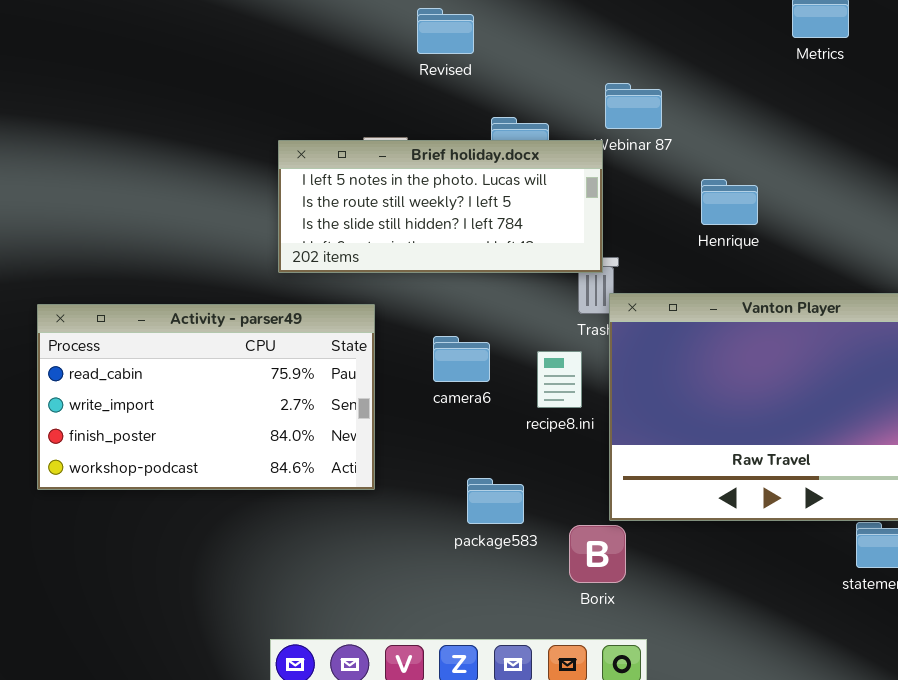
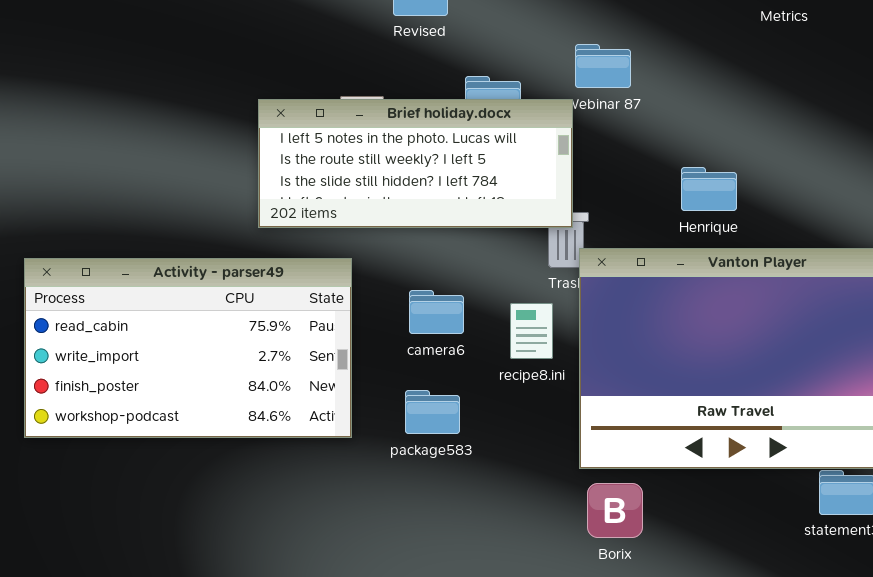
Henrique: [701,179,758,225] -> [681,167,737,211], moved
package583: [467,478,524,524] -> [405,390,460,434], moved
Borix: [569,525,626,583] -> [587,483,643,538], moved

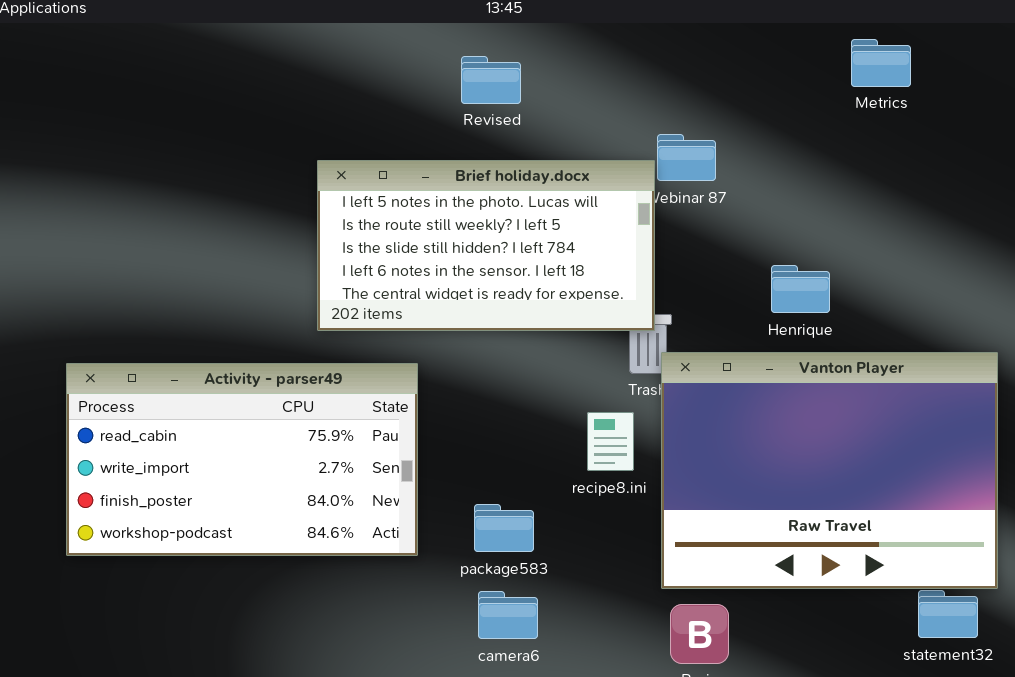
Brief holiday.docx: [258,99,573,228] -> [317,160,655,331], resized
camera6: [409,290,464,334] -> [478,591,538,639], moved

